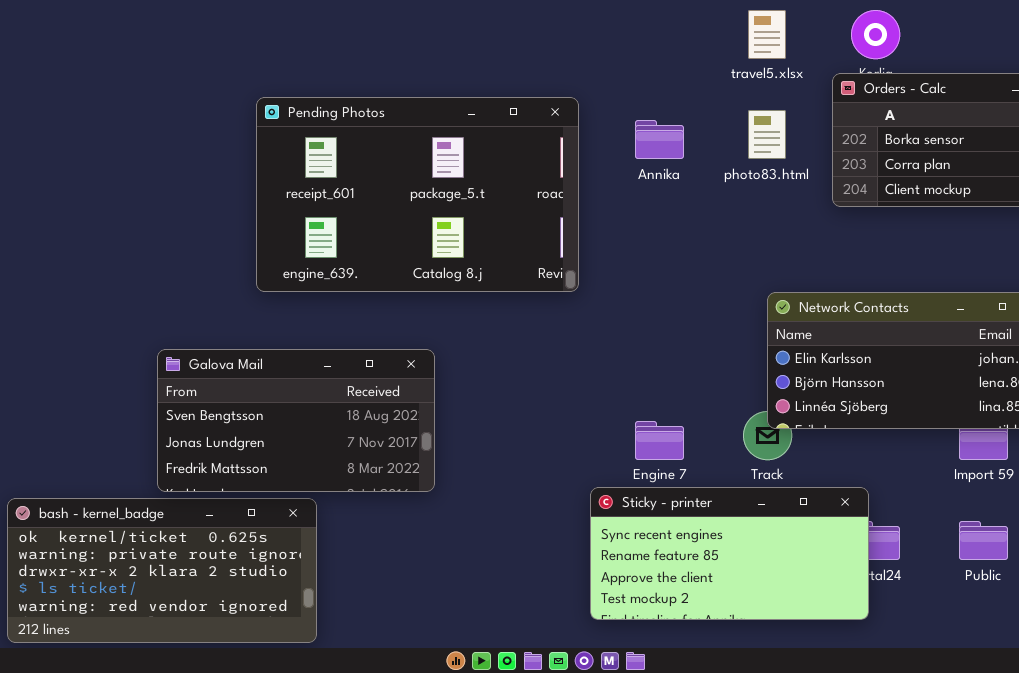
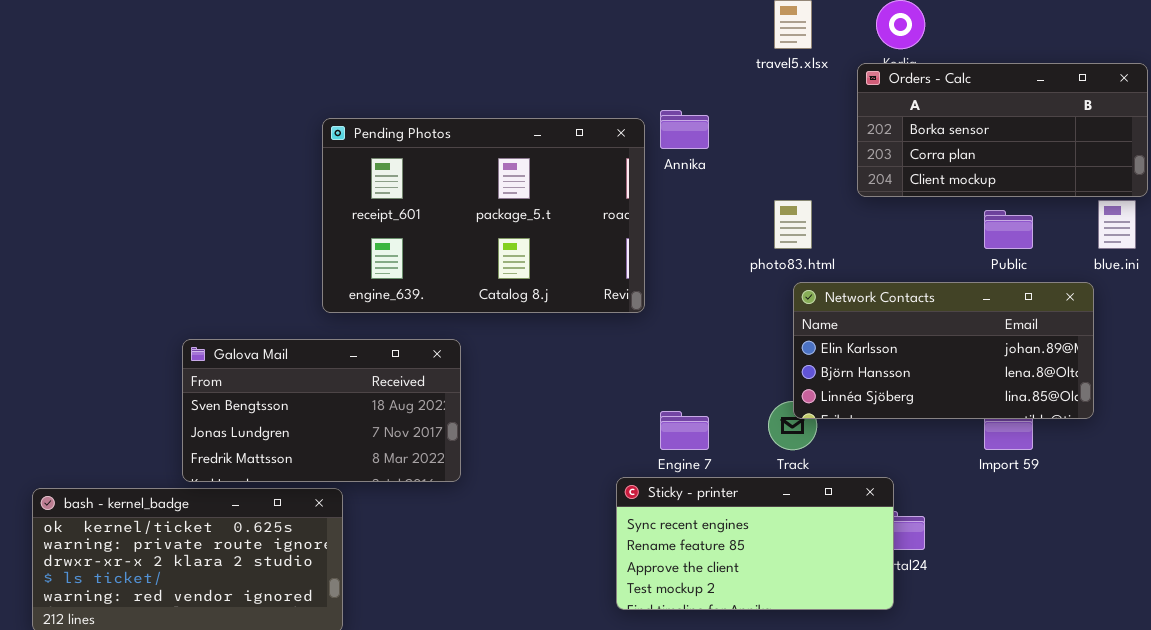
Pending Photos: [256,97,579,292] -> [322,118,645,313], moved
photo83.html: [748,110,786,159] -> [774,200,812,249], moved
Public: [959,521,1008,560] -> [984,210,1033,249], moved

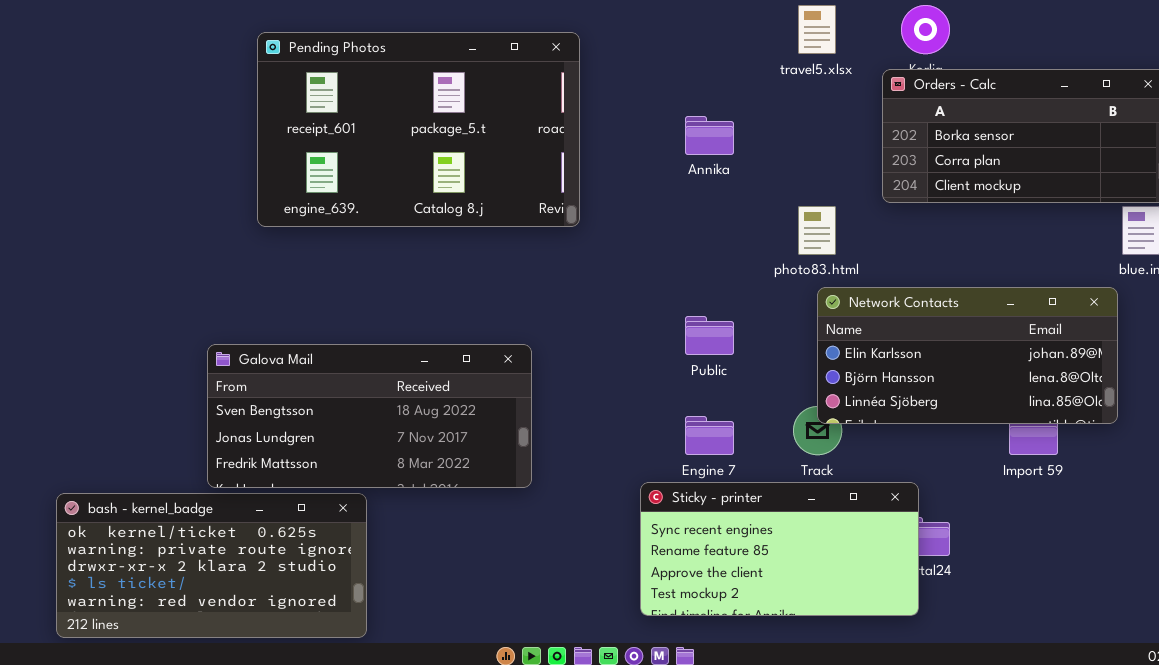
Pending Photos: [322,118,645,313] -> [257,32,580,227], moved
Public: [984,210,1033,249] -> [685,316,734,355], moved
Galova Mail: [182,339,461,482] -> [207,344,532,488], resized

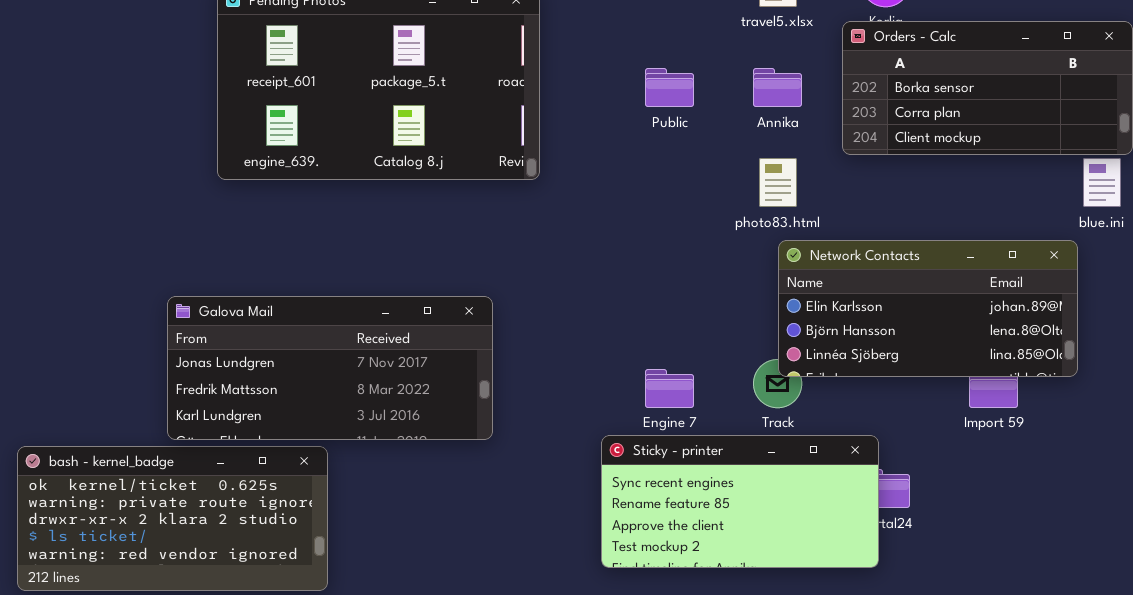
Annika: [685,116,734,155] -> [753,68,802,107], moved
Public: [685,316,734,355] -> [645,68,694,107], moved
Galova Mail: [207,344,532,488] -> [167,296,493,440], scrolled down 1 row

